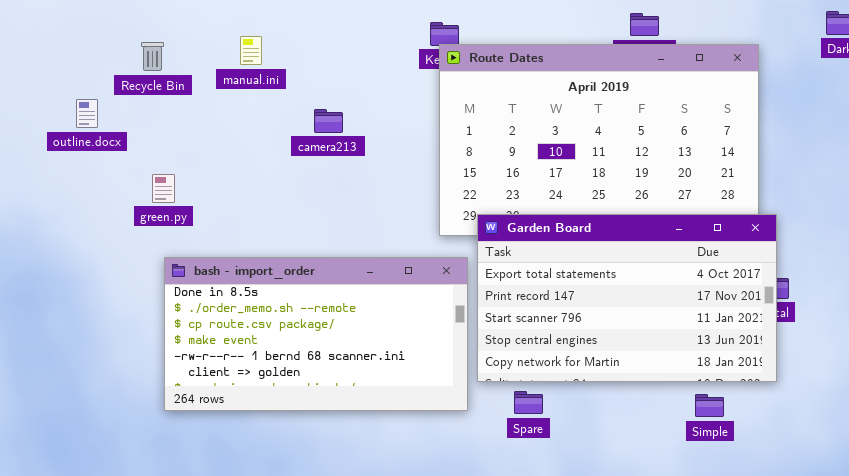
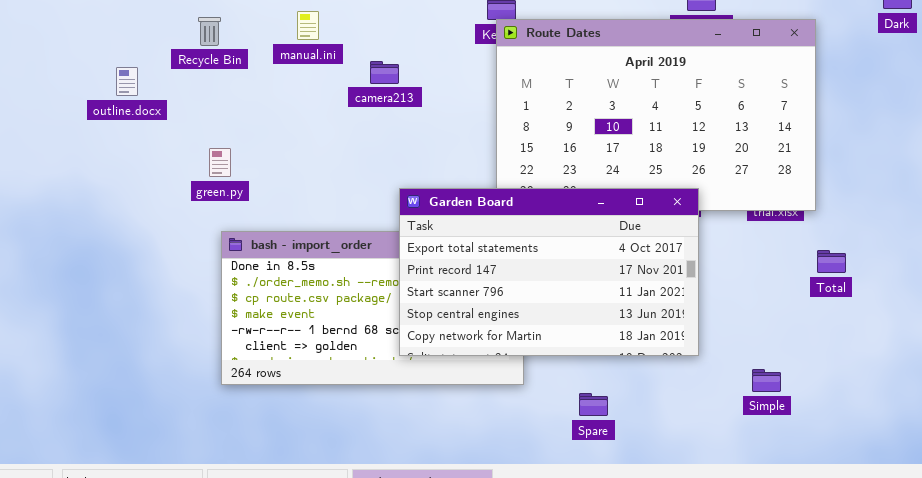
outline.docx: [76,99,98,128] -> [116,67,138,96], moved
camera213: [314,109,343,133] -> [370,61,399,84], moved
Garden Board: [477,214,777,382] -> [399,188,699,356], moved
Spare: [514,391,543,414] -> [579,393,608,416], moved

